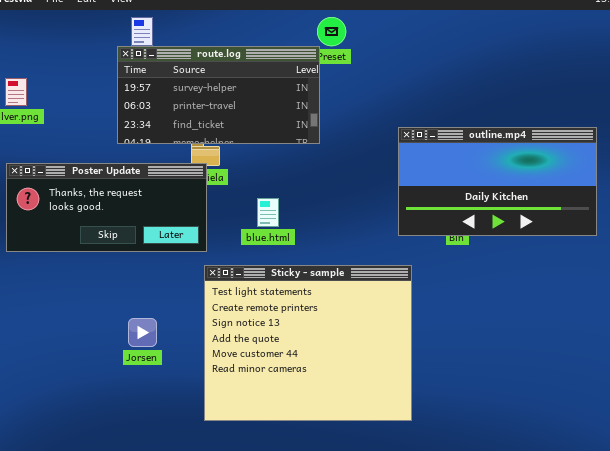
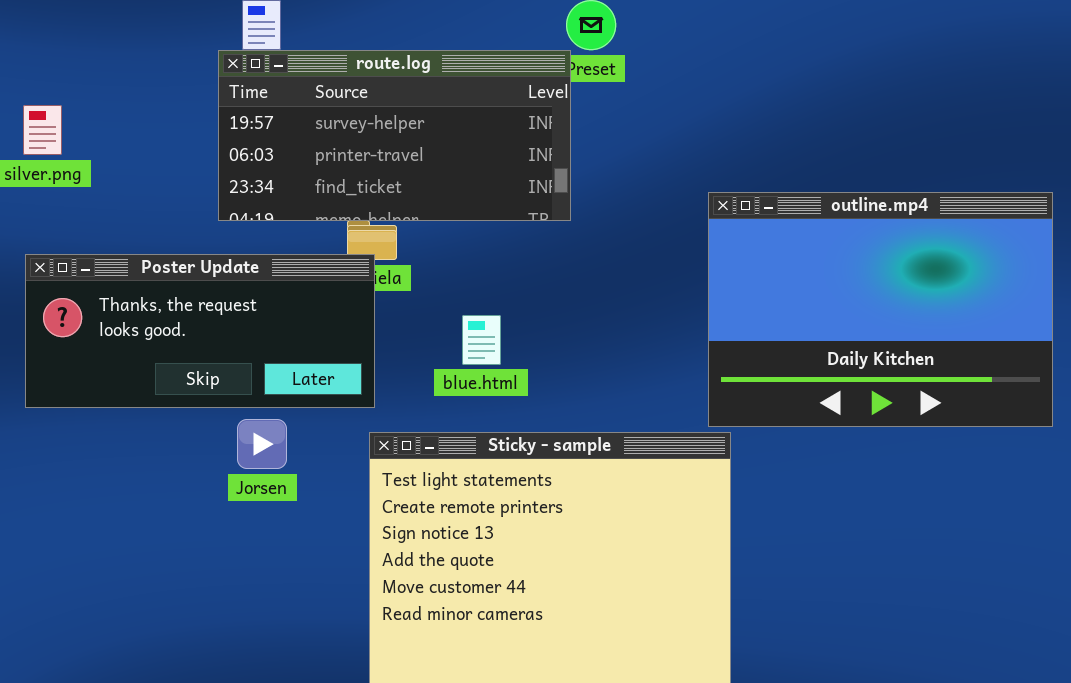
outline.mp4: [398,127,597,236] -> [708,192,1053,427], resized
Jorsen: [128,318,157,347] -> [237,419,287,469], moved

